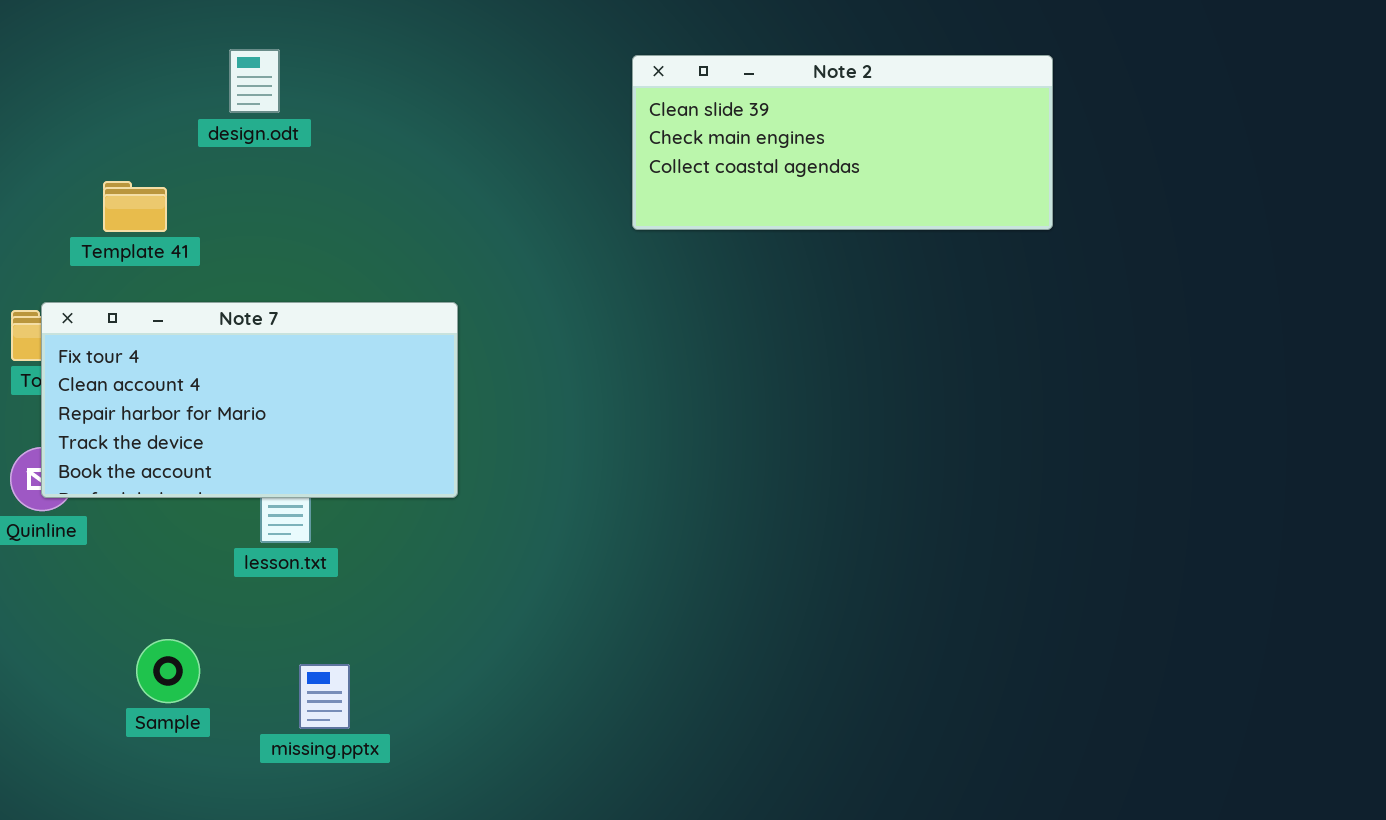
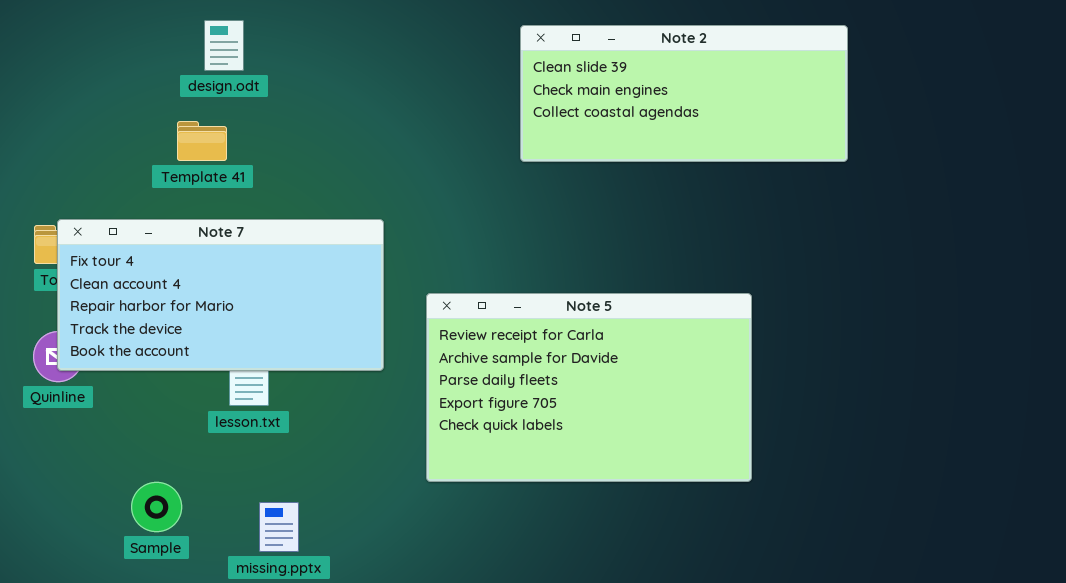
Template 41: [103,181,167,232] -> [177,121,227,161], moved
Note 5: none -> [426,293,752,482], opened

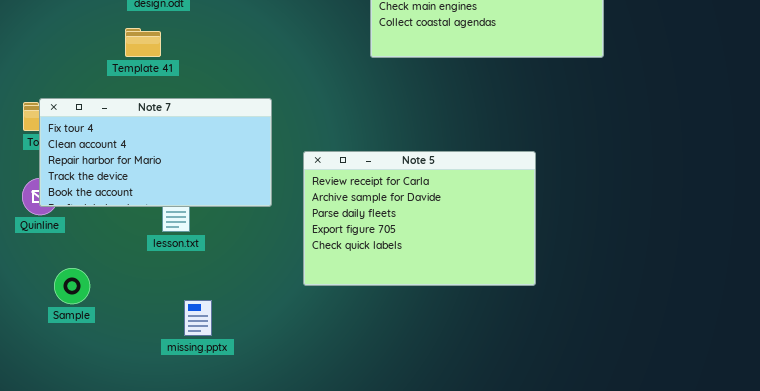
Sample: [131,482,182,532] -> [54,268,90,304], moved

